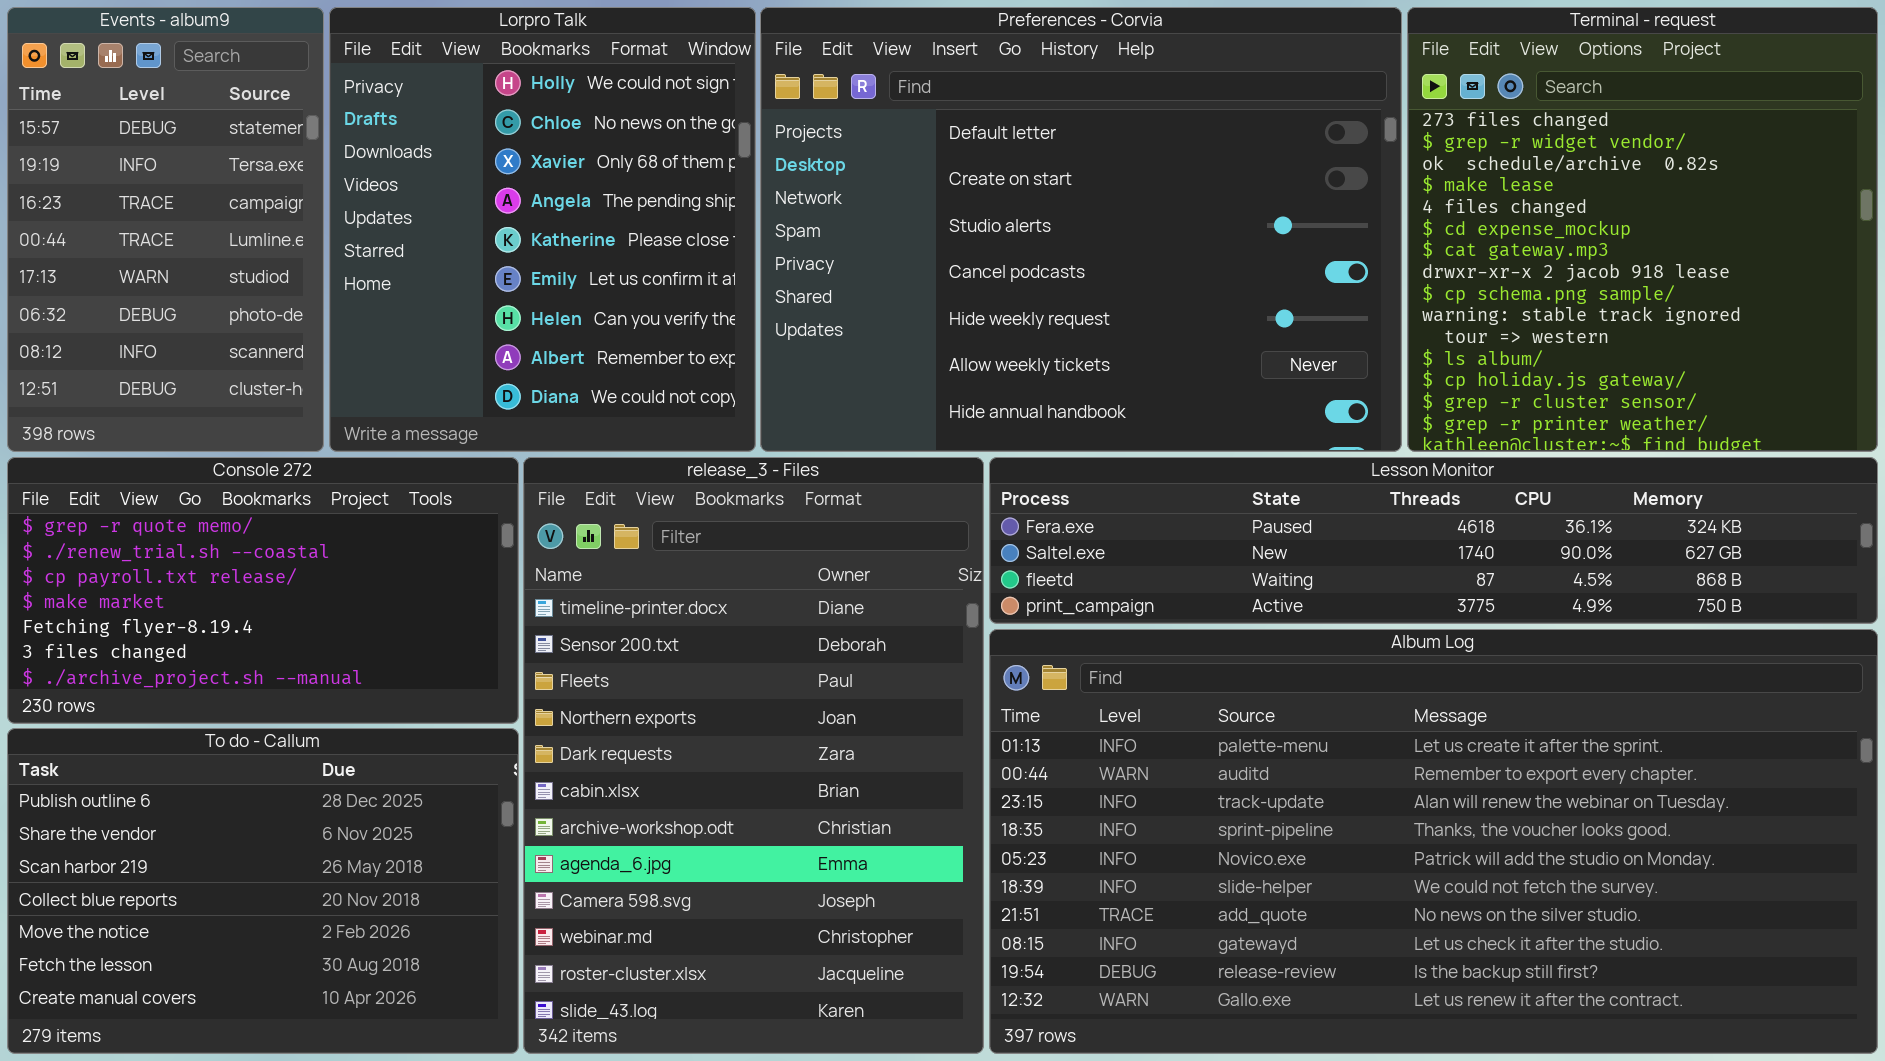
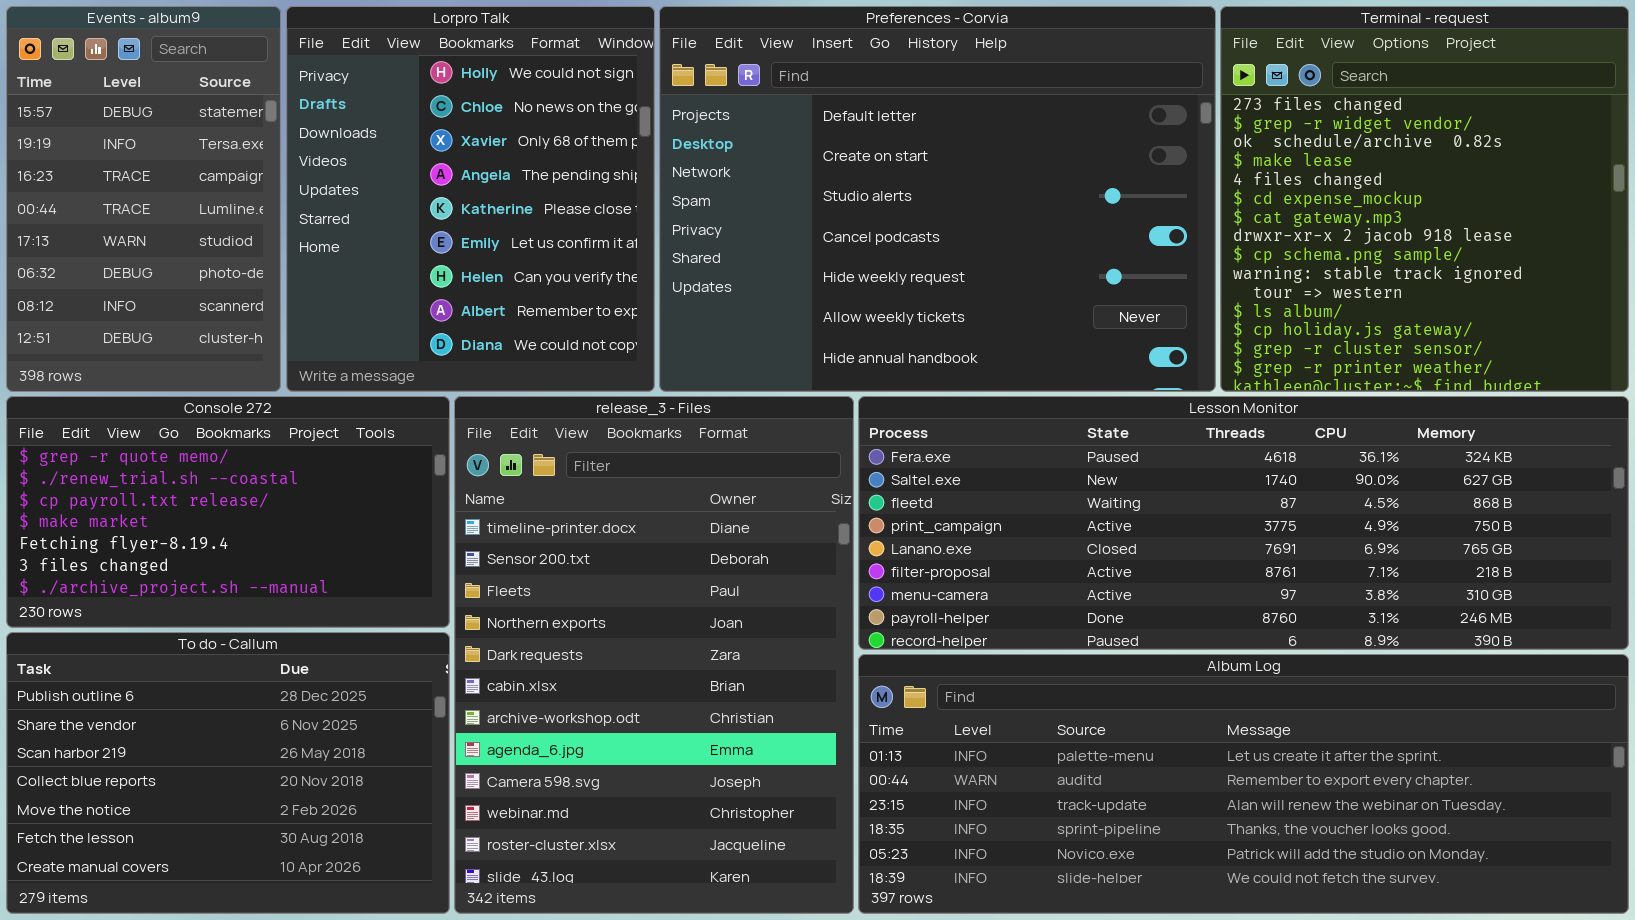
Lesson Monitor: [989,457,1878,624] -> [858,396,1629,650], resized
Album Log: [989,629,1878,1054] -> [858,654,1629,914], resized

